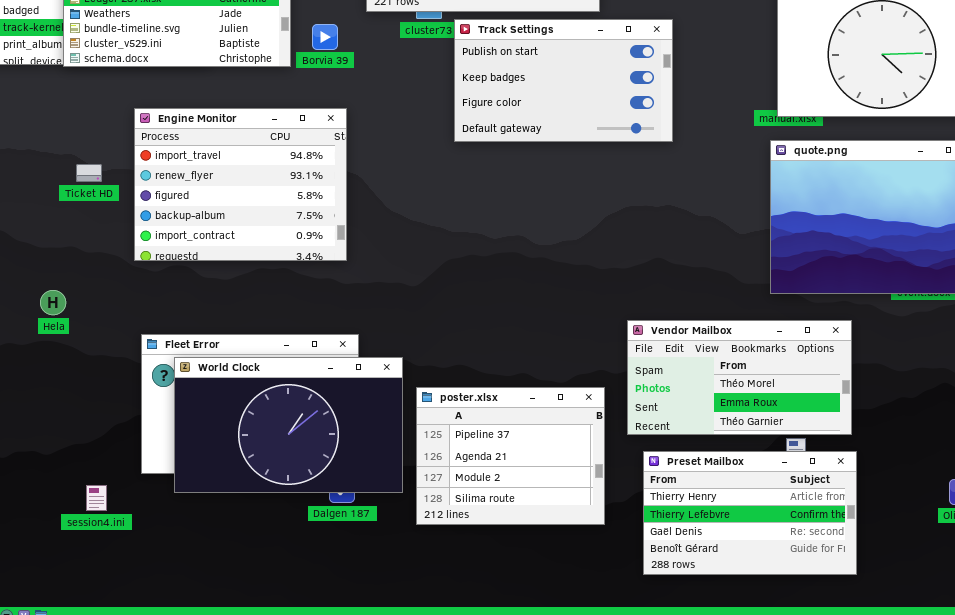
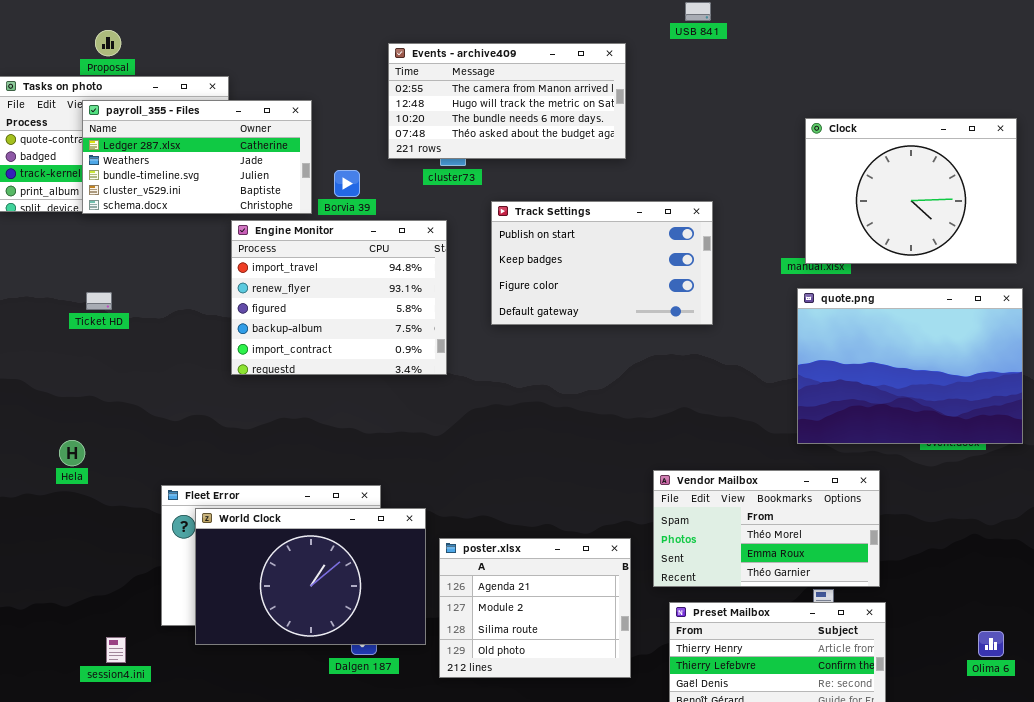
Track Settings: [454,19,673,142] -> [491,201,713,325], moved
Engine Monitor: [134,108,347,261] -> [231,220,447,375], moved
Ticket HD: [76,164,102,182] -> [86,292,112,310], moved
poster.xlsx: [416,387,605,525] -> [439,538,631,678], scrolled down 1 row

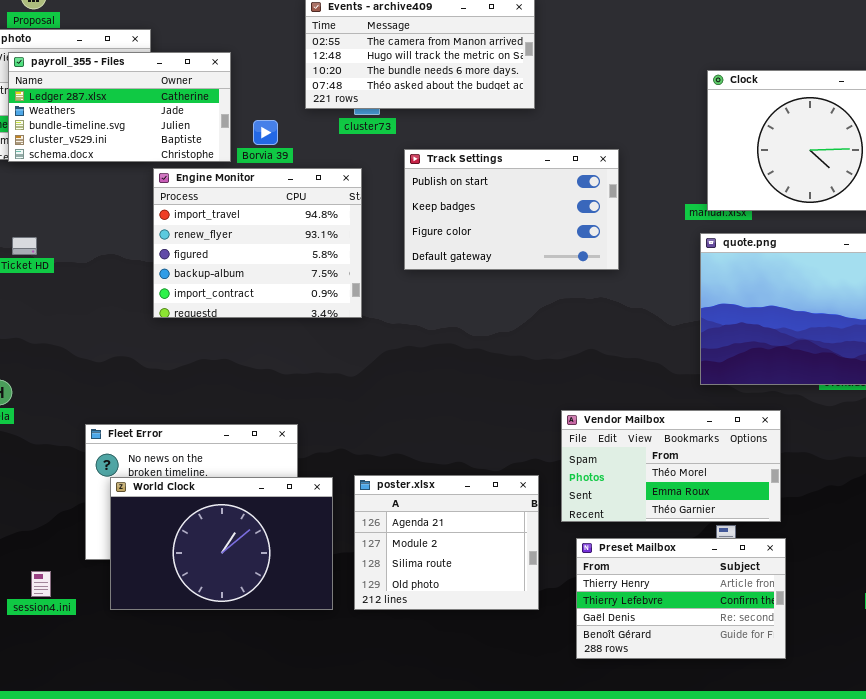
World Clock: [195,508,426,645] -> [110,477,333,610], moved

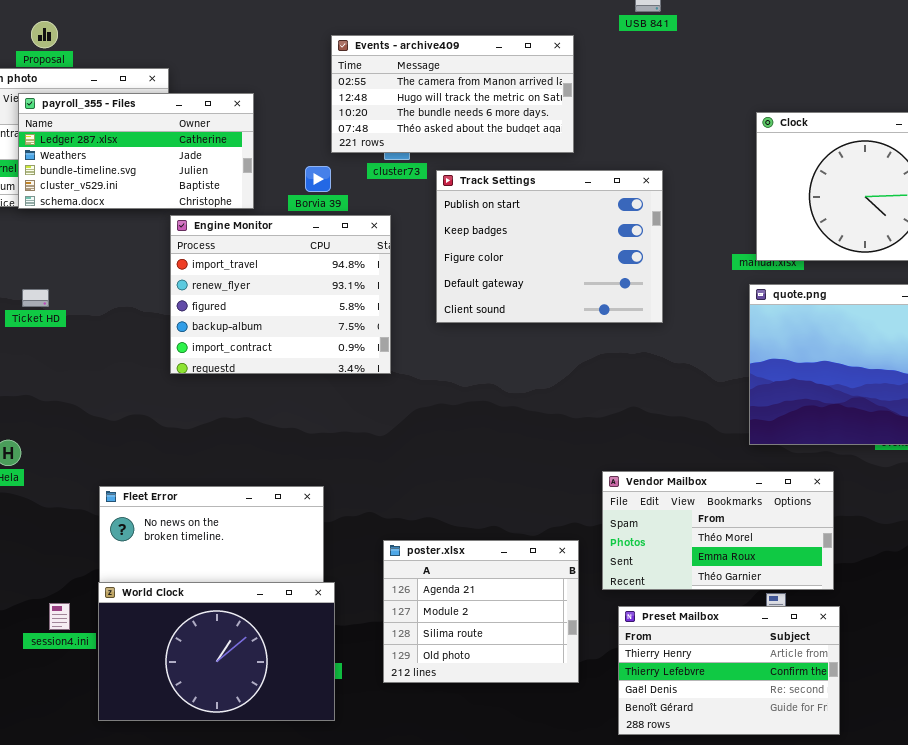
Borvia 39: [253,120,278,145] -> [305,166,331,192], moved
Track Settings: [404,149,619,270] -> [436,170,663,323], resized
World Clock: [110,477,333,610] -> [98,582,335,721], moved
session4.ini: [31,571,51,597] -> [49,603,70,630], moved

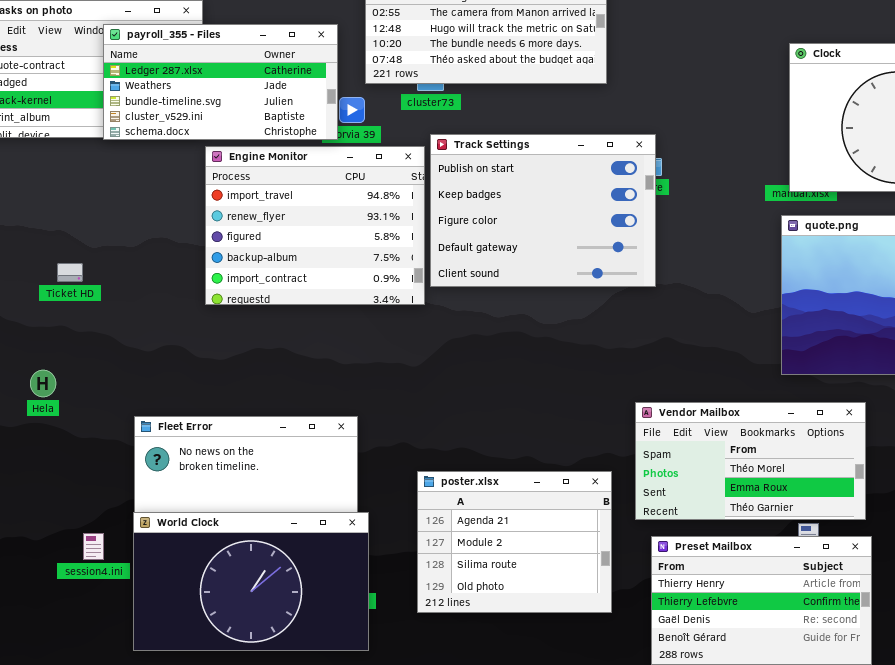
payroll_355 - Files: [18,93,254,209] -> [103,24,338,140], moved
Track Settings: [436,170,663,323] -> [430,134,656,287], moved
Ticket HD: [22,289,49,307] -> [57,263,83,282], moved

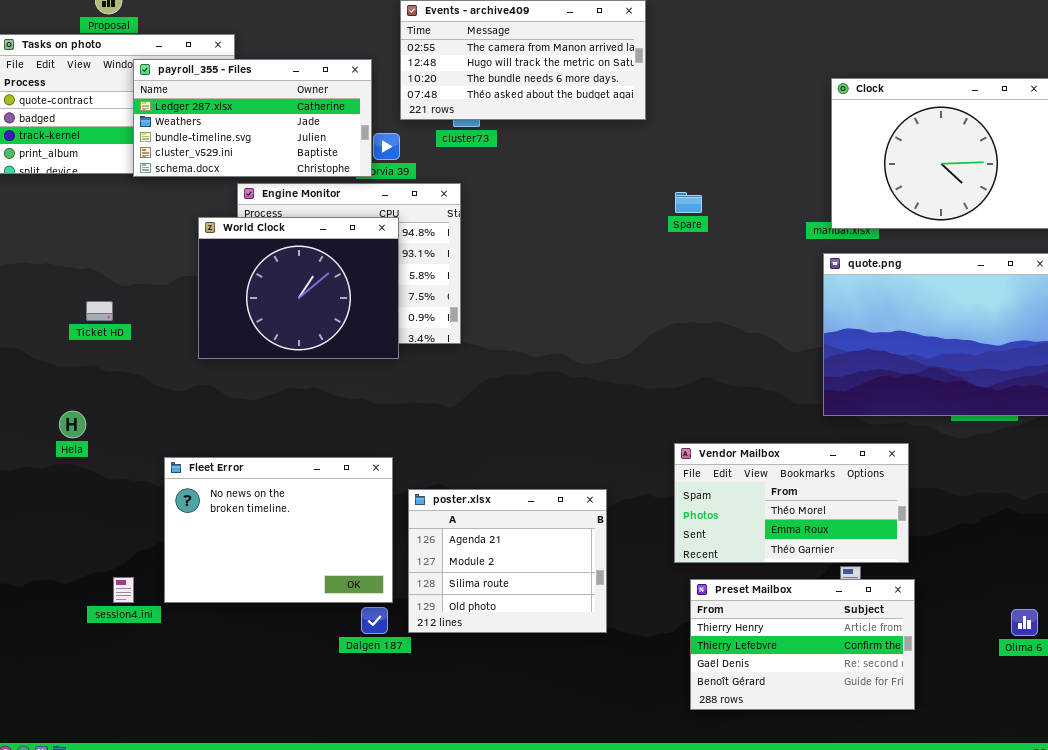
Track Settings: [430,134,656,287] -> none, closed
poster.xlsx: [417,471,612,613] -> [408,489,607,633], moved
World Clock: [133,512,369,651] -> [198,217,399,359], moved, resized

